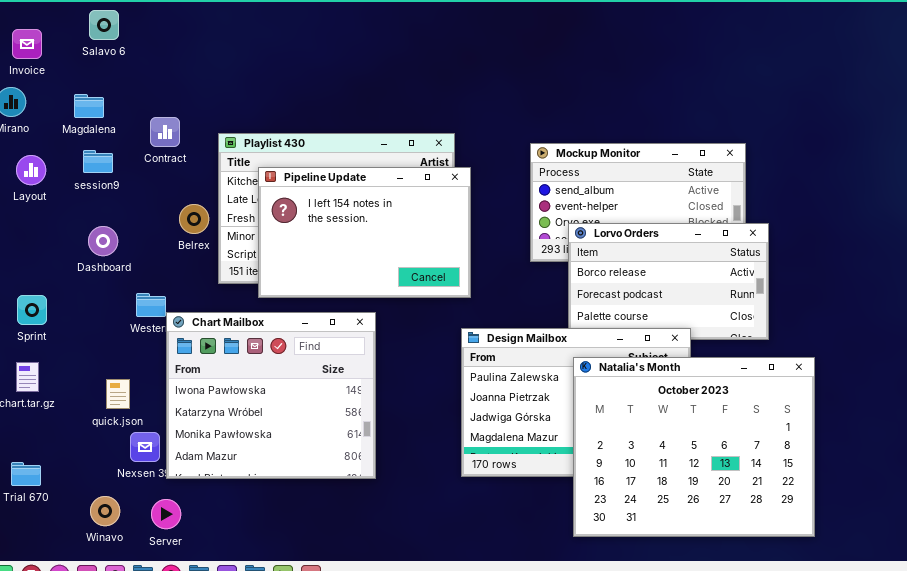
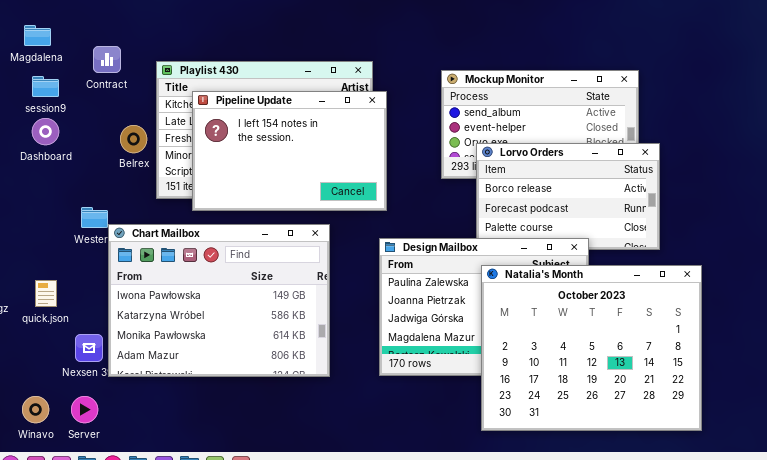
Dashboard: [88,226,118,256] -> [32,118,59,145], moved
Chart Mailbox: [166,312,376,479] -> [108,224,330,377], resized
quick.json: [106,379,130,409] -> [35,280,57,307], moved
Winavo: [90,496,120,526] -> [22,396,49,423], moved
Server: [151,499,181,529] -> [71,396,98,423], moved

